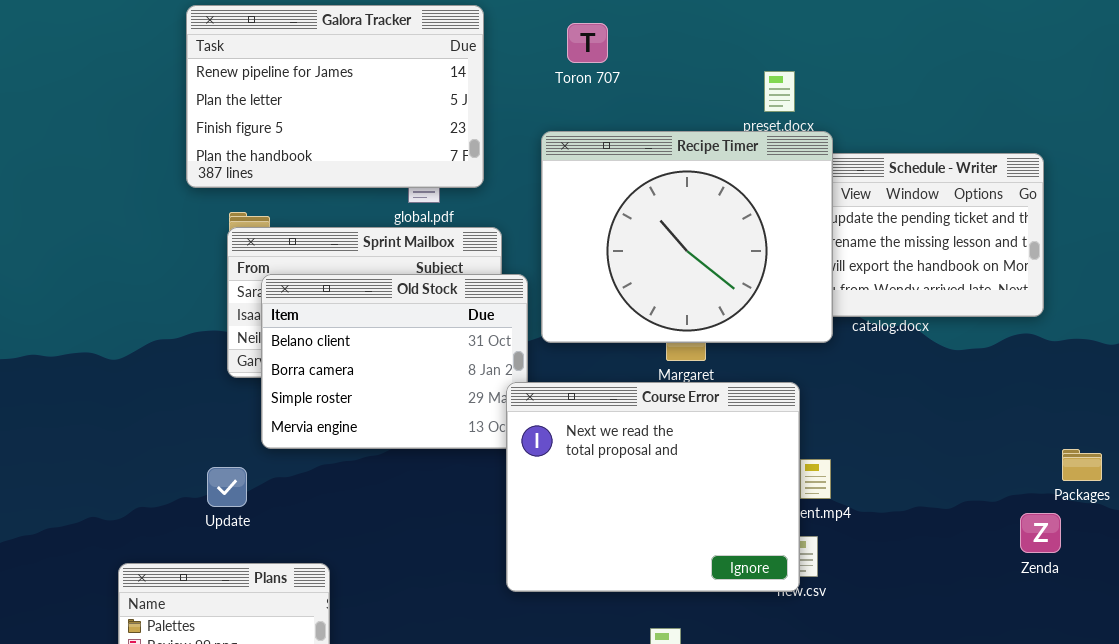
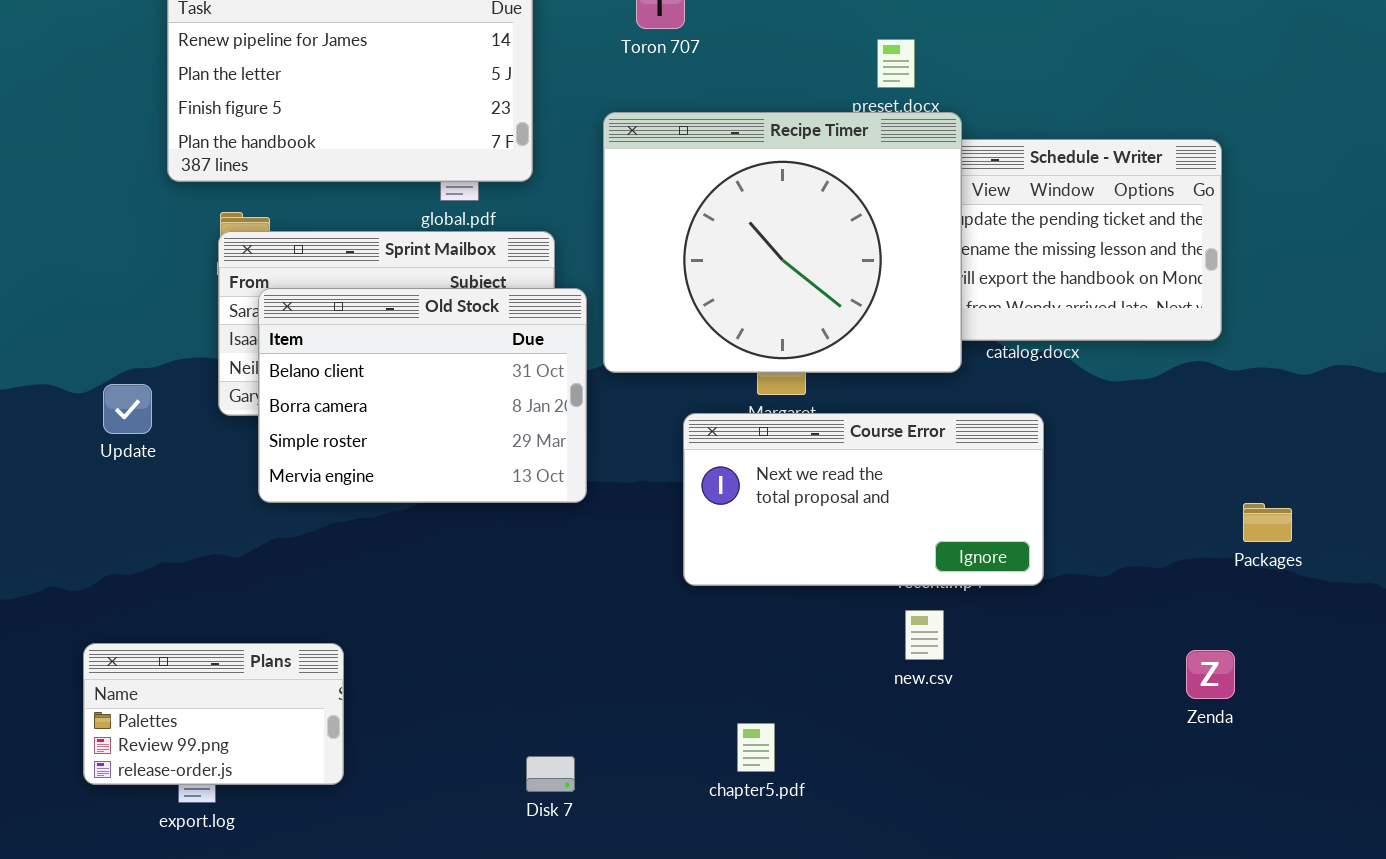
Course Error: [506,382,800,592] -> [683,413,1044,586], moved, resized
Update: [207,467,247,507] -> [103,384,152,434], moved
Zenda: [1020,513,1061,553] -> [1186,650,1235,699], moved

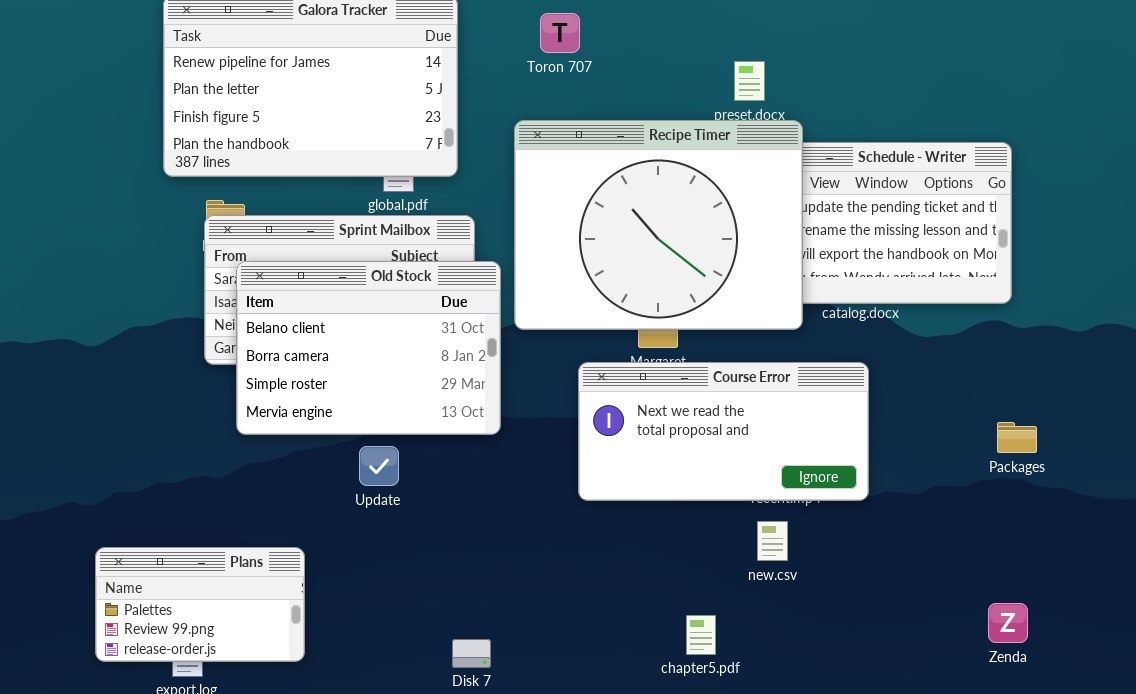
Update: [103,384,152,434] -> [359,446,399,486], moved
Packages: [1243,503,1292,542] -> [997,422,1037,453], moved
Zenda: [1186,650,1235,699] -> [988,603,1028,643], moved
chapter5.pdf: [737,723,775,772] -> [686,615,716,655], moved

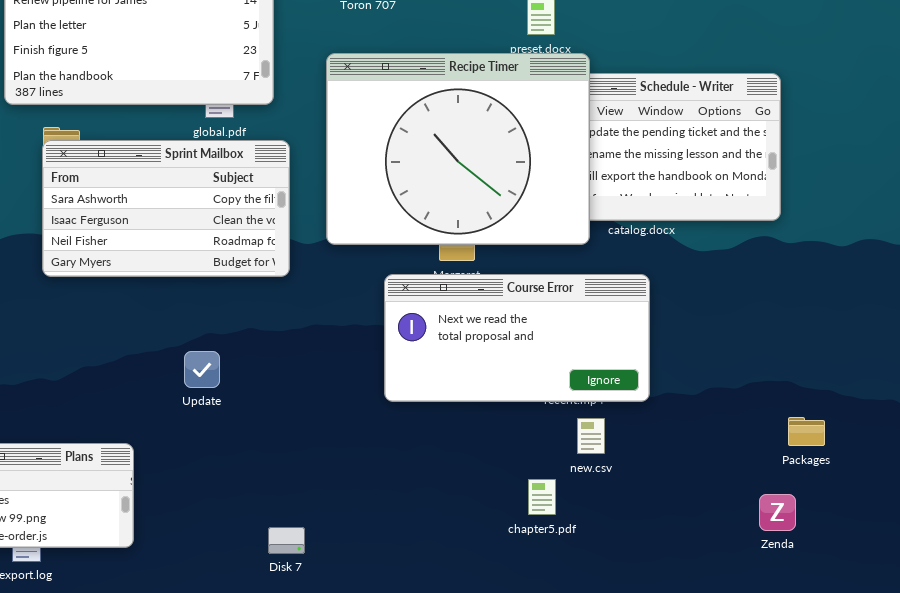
Old Stock: [236,261,501,435] -> none, closed
Packages: [997,422,1037,453] -> [788,417,825,446], moved
new.csv: [757,521,788,561] -> [577,418,605,454], moved
chapter5.pdf: [686,615,716,655] -> [528,479,556,515], moved

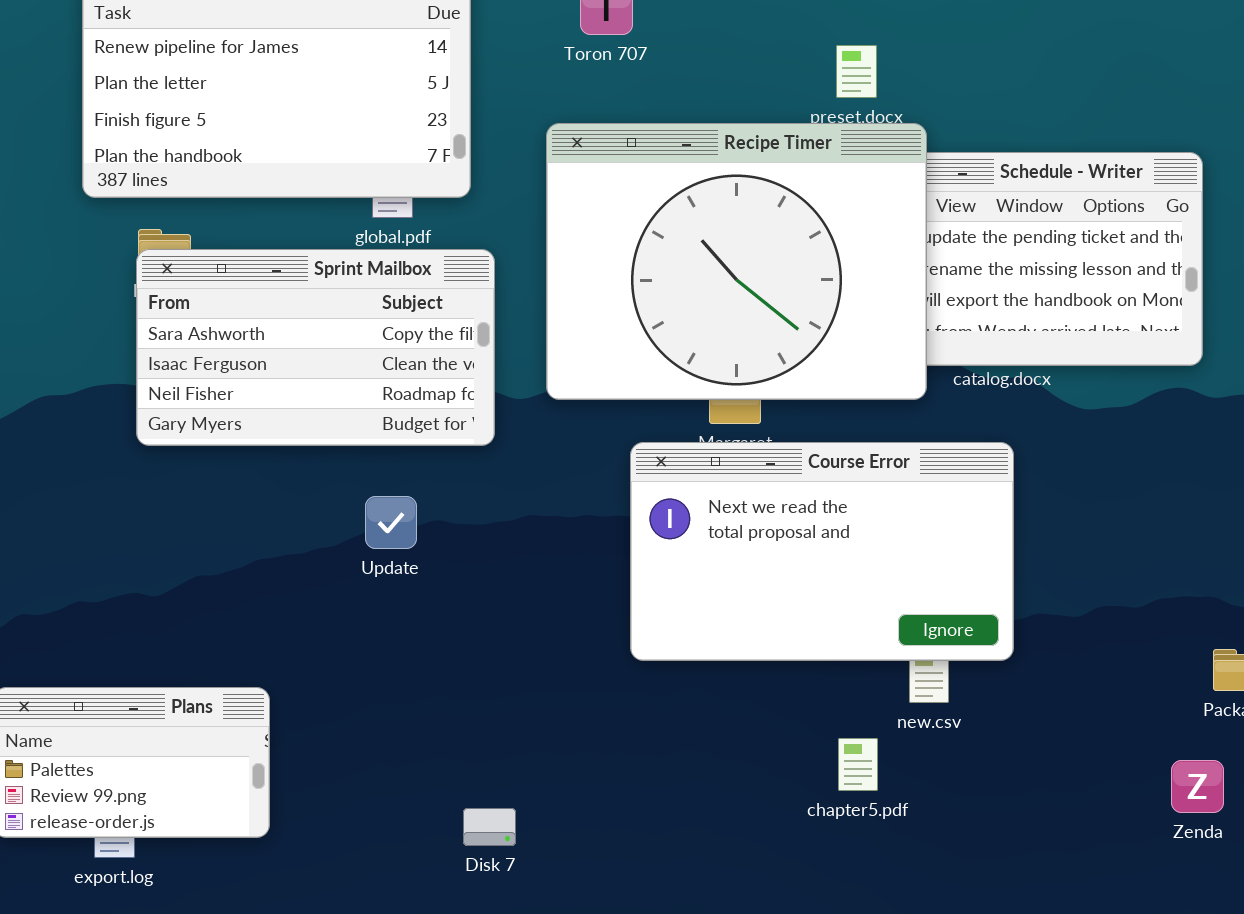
Course Error: [384,274,650,402] -> [630,442,1014,661], resized
Update: [184,351,220,388] -> [365,496,417,549], moved

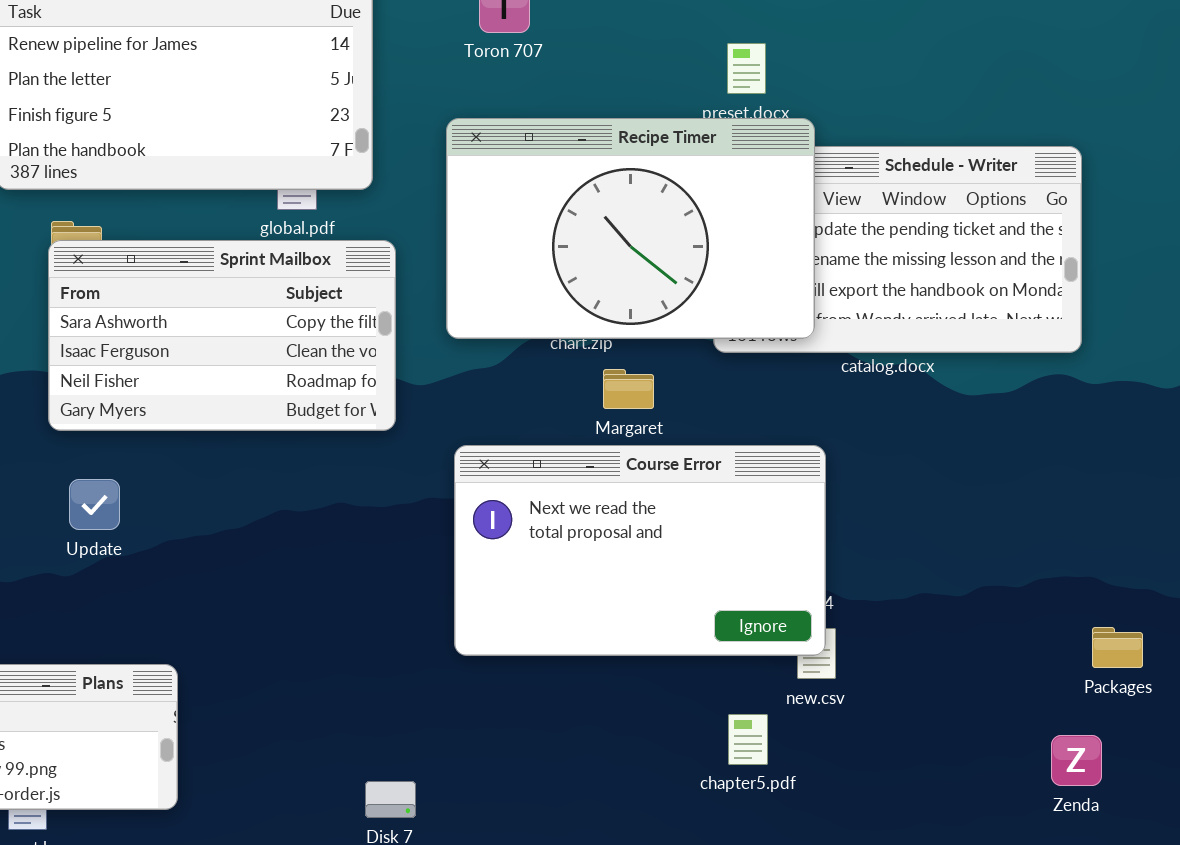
Recipe Timer: [546,123,927,400] -> [446,118,815,339], resized
Course Error: [630,442,1014,661] -> [454,445,826,656], moved
Update: [365,496,417,549] -> [69,479,120,530], moved

